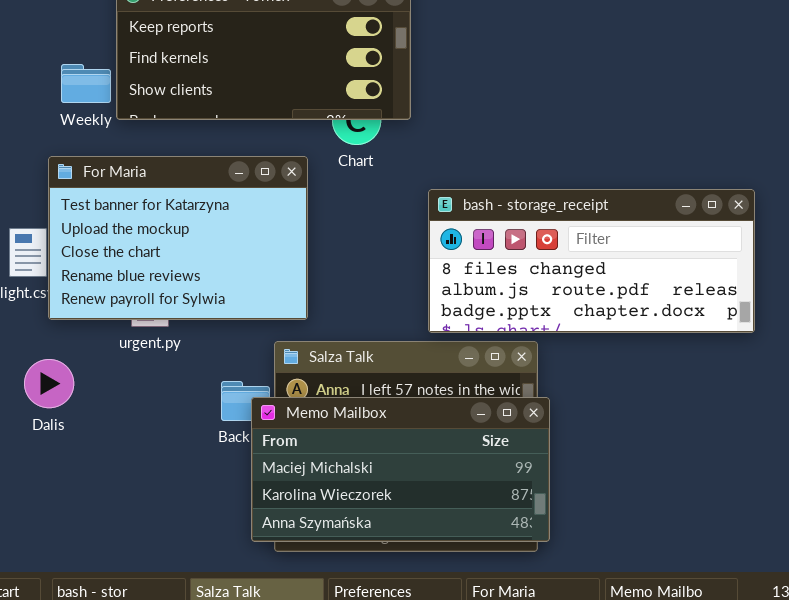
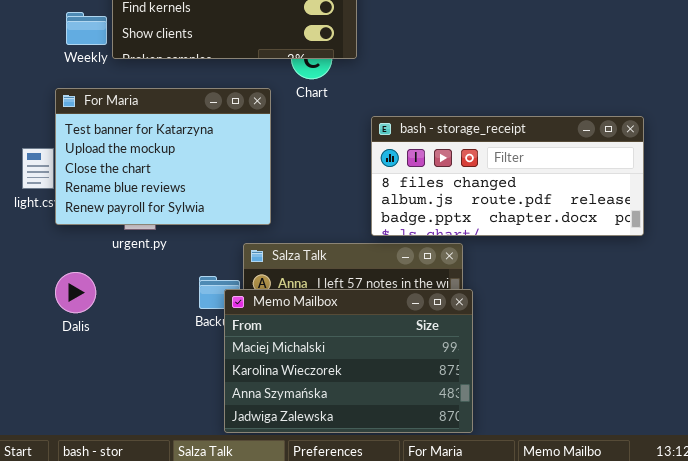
Dalis: [24,359,74,408] -> [55,272,96,313], moved
Memo Mailbox: [251,397,550,542] -> [224,289,473,433], resized

